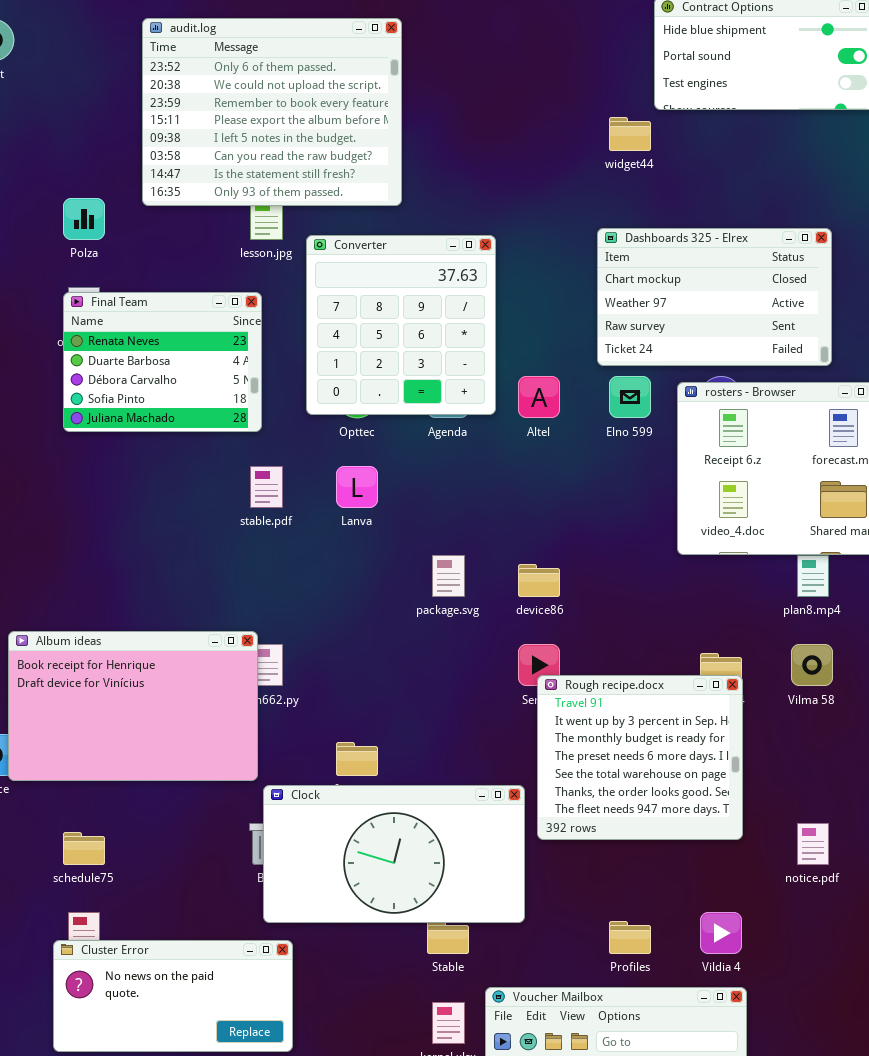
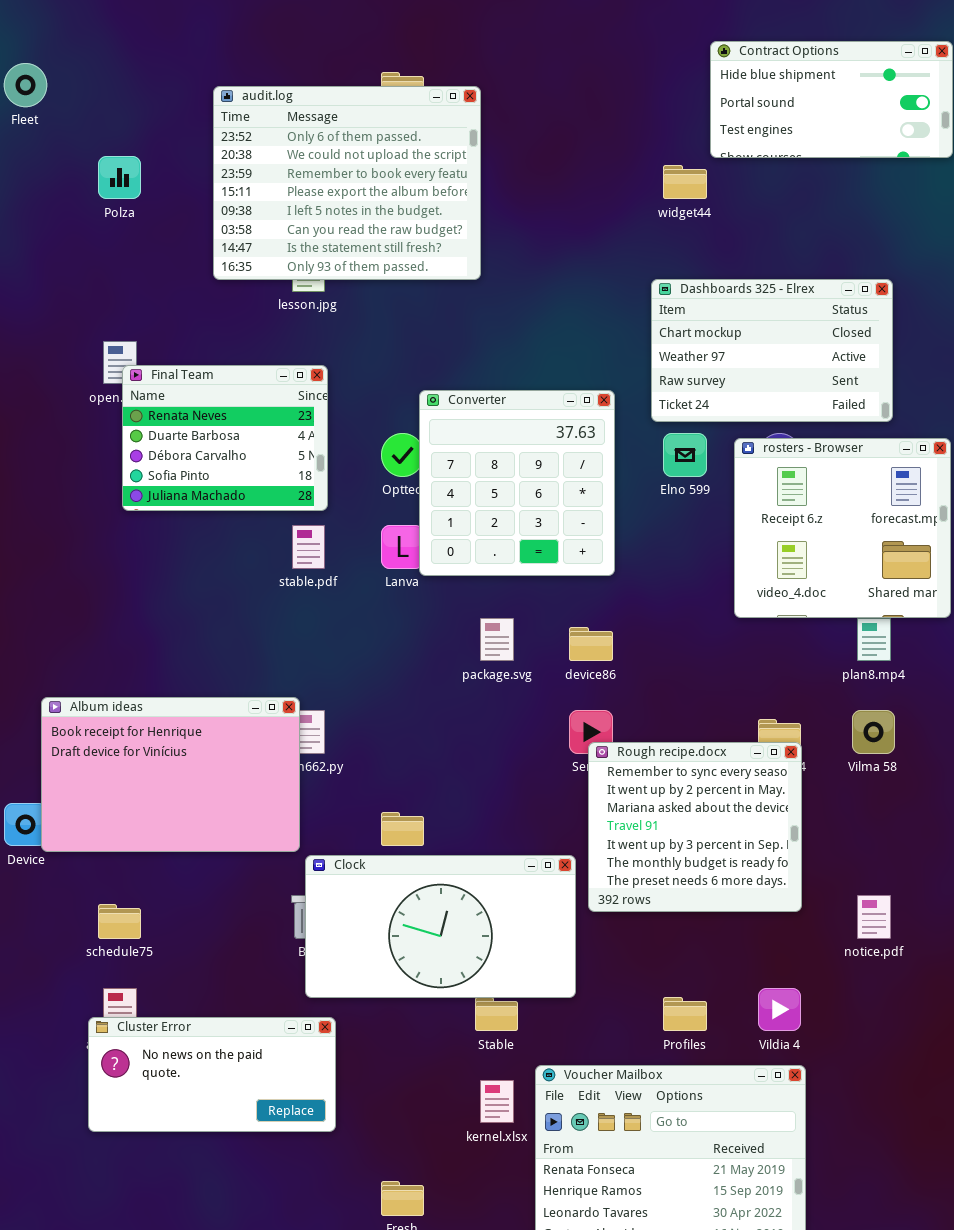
audit.log: [142,18,402,206] -> [213,86,481,280], moved
Polza: [63,198,105,240] -> [98,156,141,199], moved
Converter: [306,235,496,415] -> [419,390,615,576], moved
Final Team: [63,292,262,432] -> [122,365,328,511], moved
Rough recipe.docx: [537,675,743,840] -> [588,742,802,912], scrolled up 3 rows

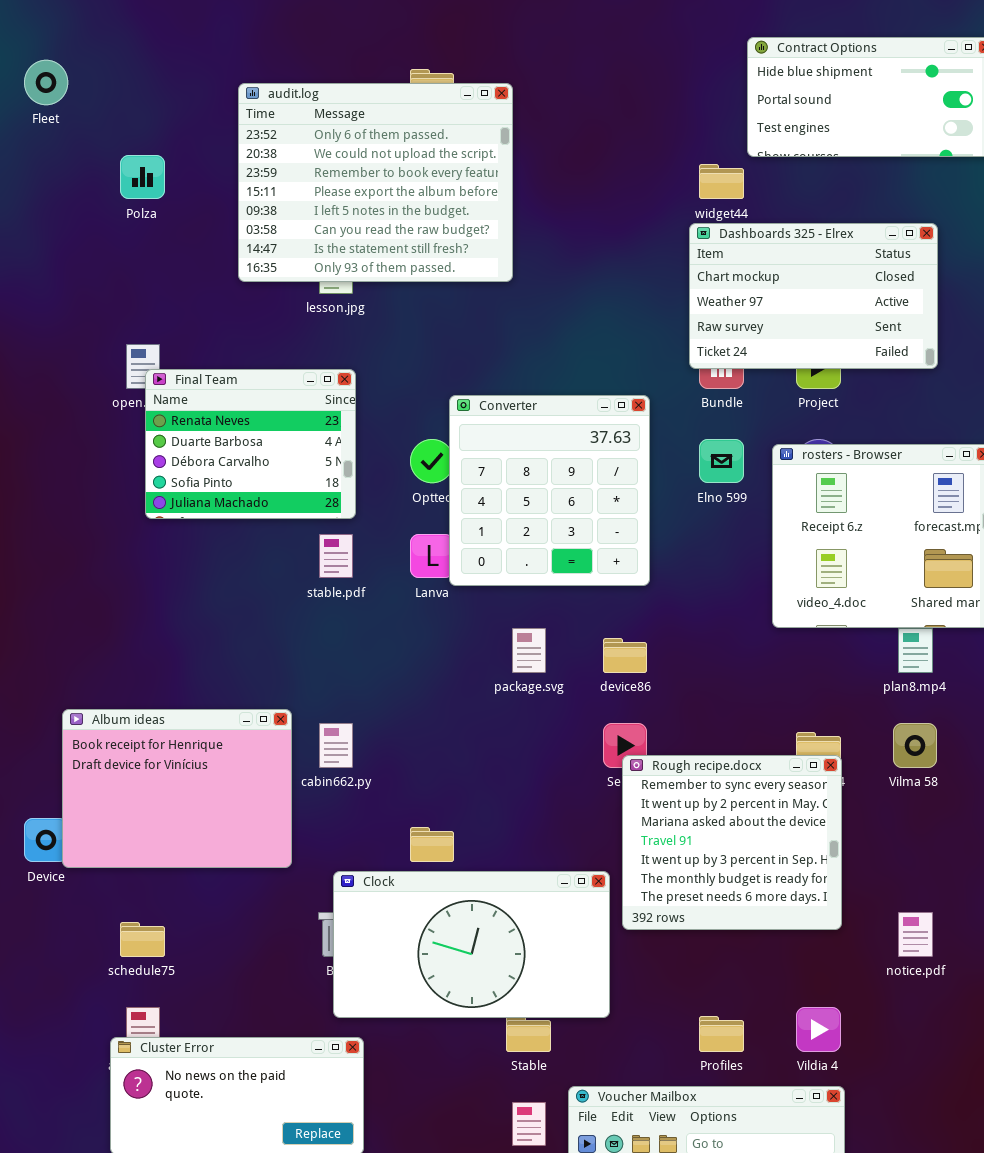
Dashboards 325 - Elrex: [651,279,893,422] -> [689,223,938,369], moved
Album ideas: [41,697,300,852] -> [62,709,292,868], resized

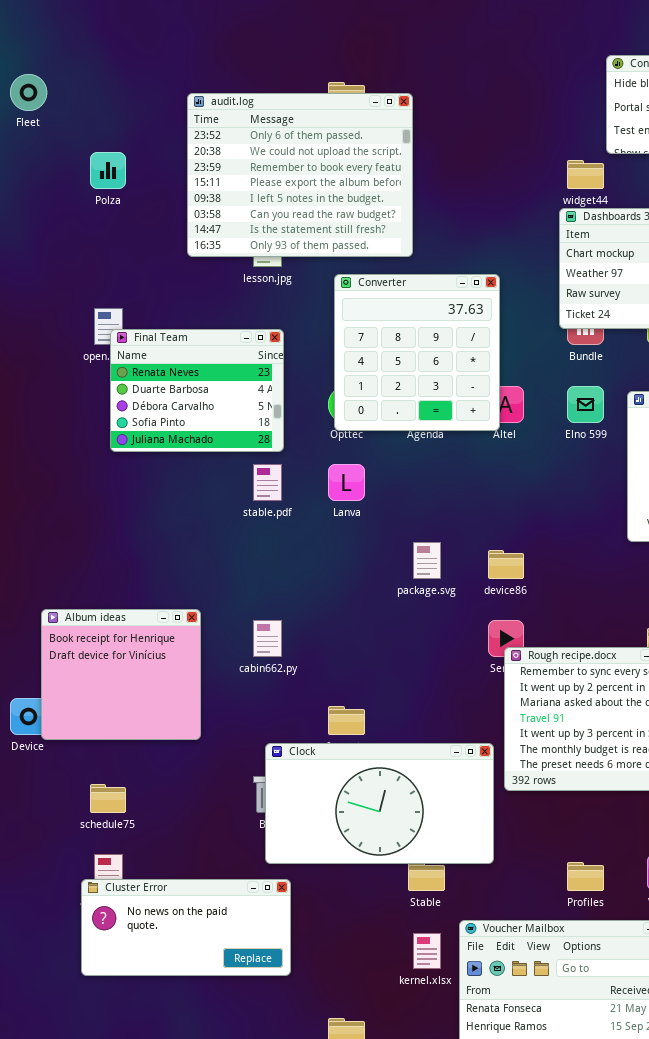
Converter: [449,395,650,586] -> [334,274,500,431], moved
Album ideas: [62,709,292,868] -> [41,609,201,740], resized

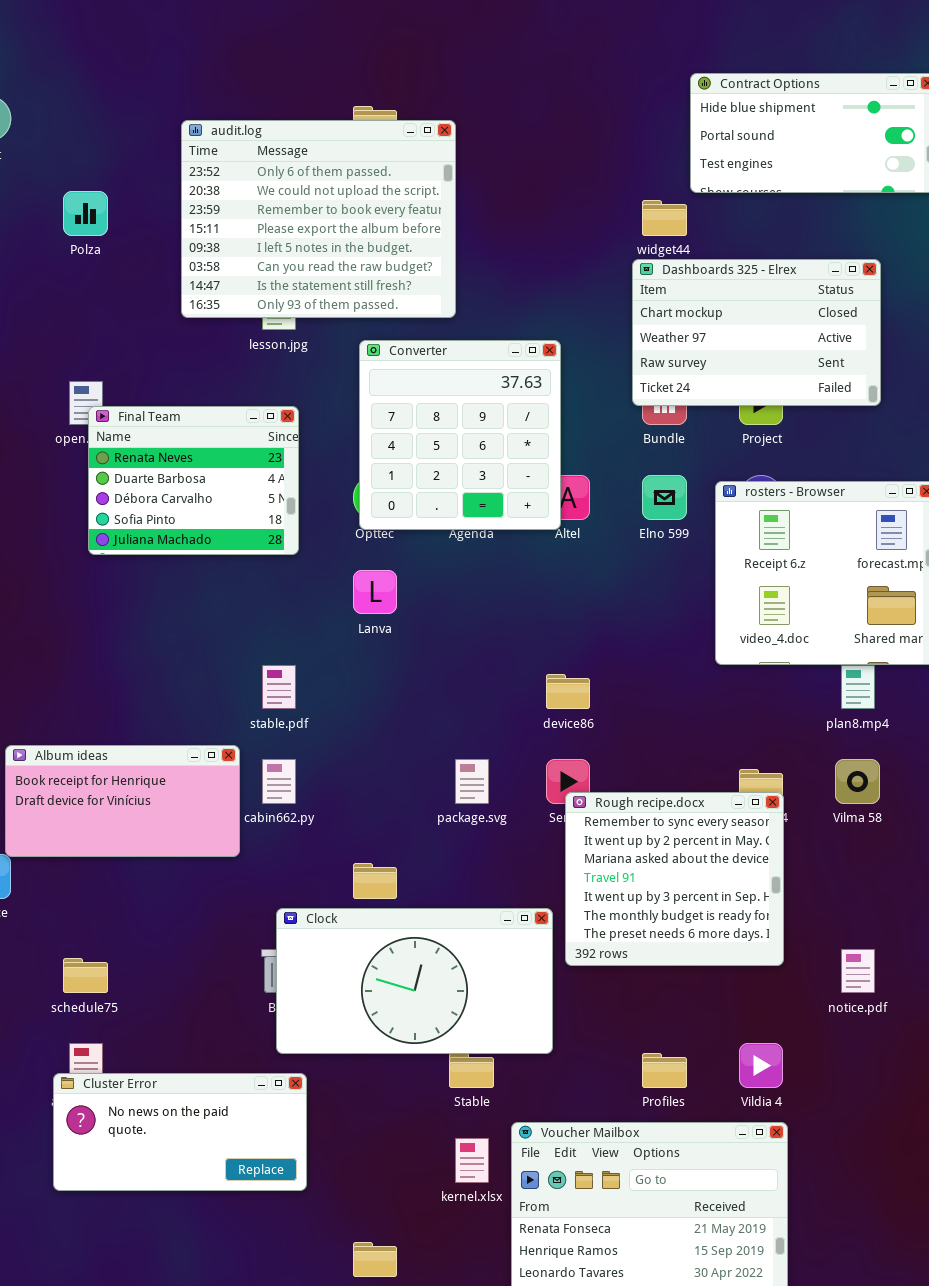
stable.pdf: [253,464,282,501] -> [262,665,296,709], moved
package.svg: [413,542,441,579] -> [455,759,489,804], moved
Album ideas: [41,609,201,740] -> [5,745,240,857], resized

